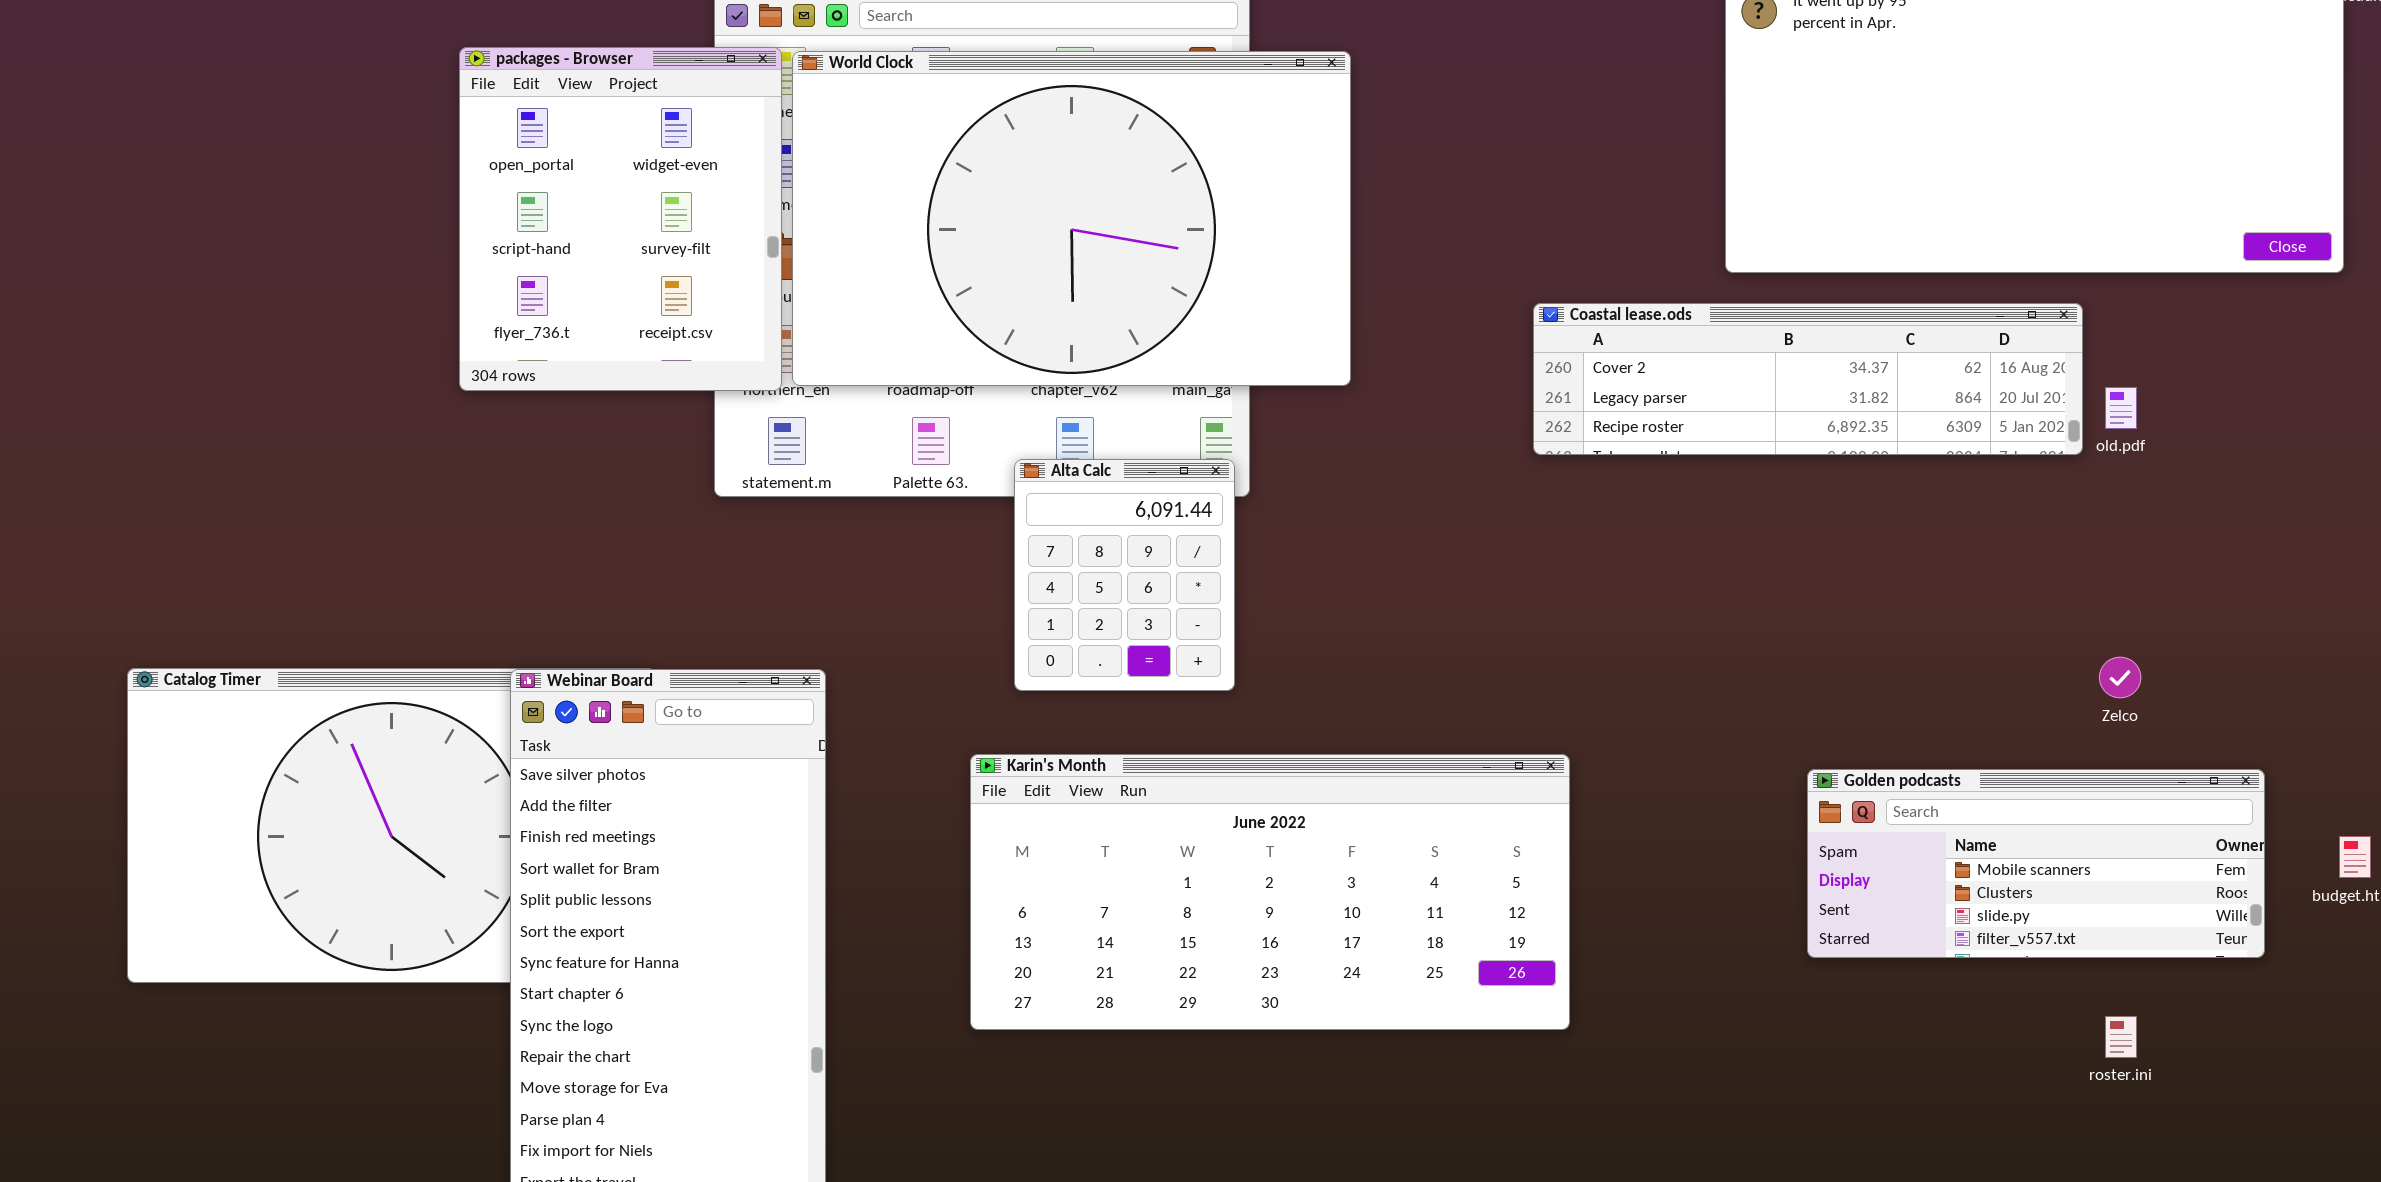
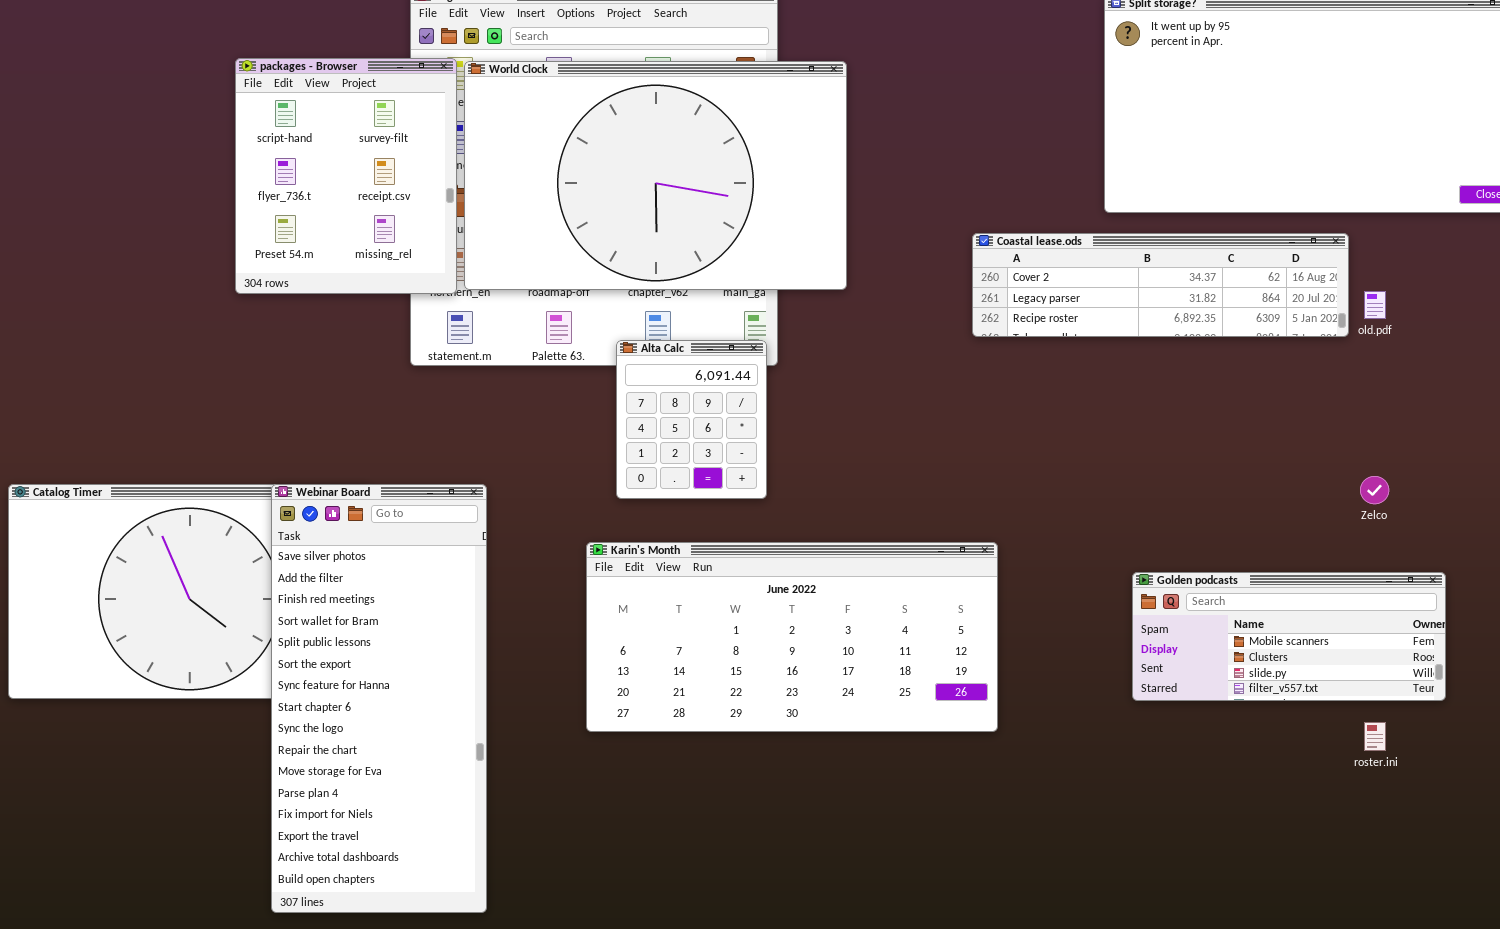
packages - Browser: [459,47,782,391] -> [235,58,457,294], scrolled down 1 row
Golden podcasts: [1807,769,2265,958] -> [1132,572,1446,701], moved

